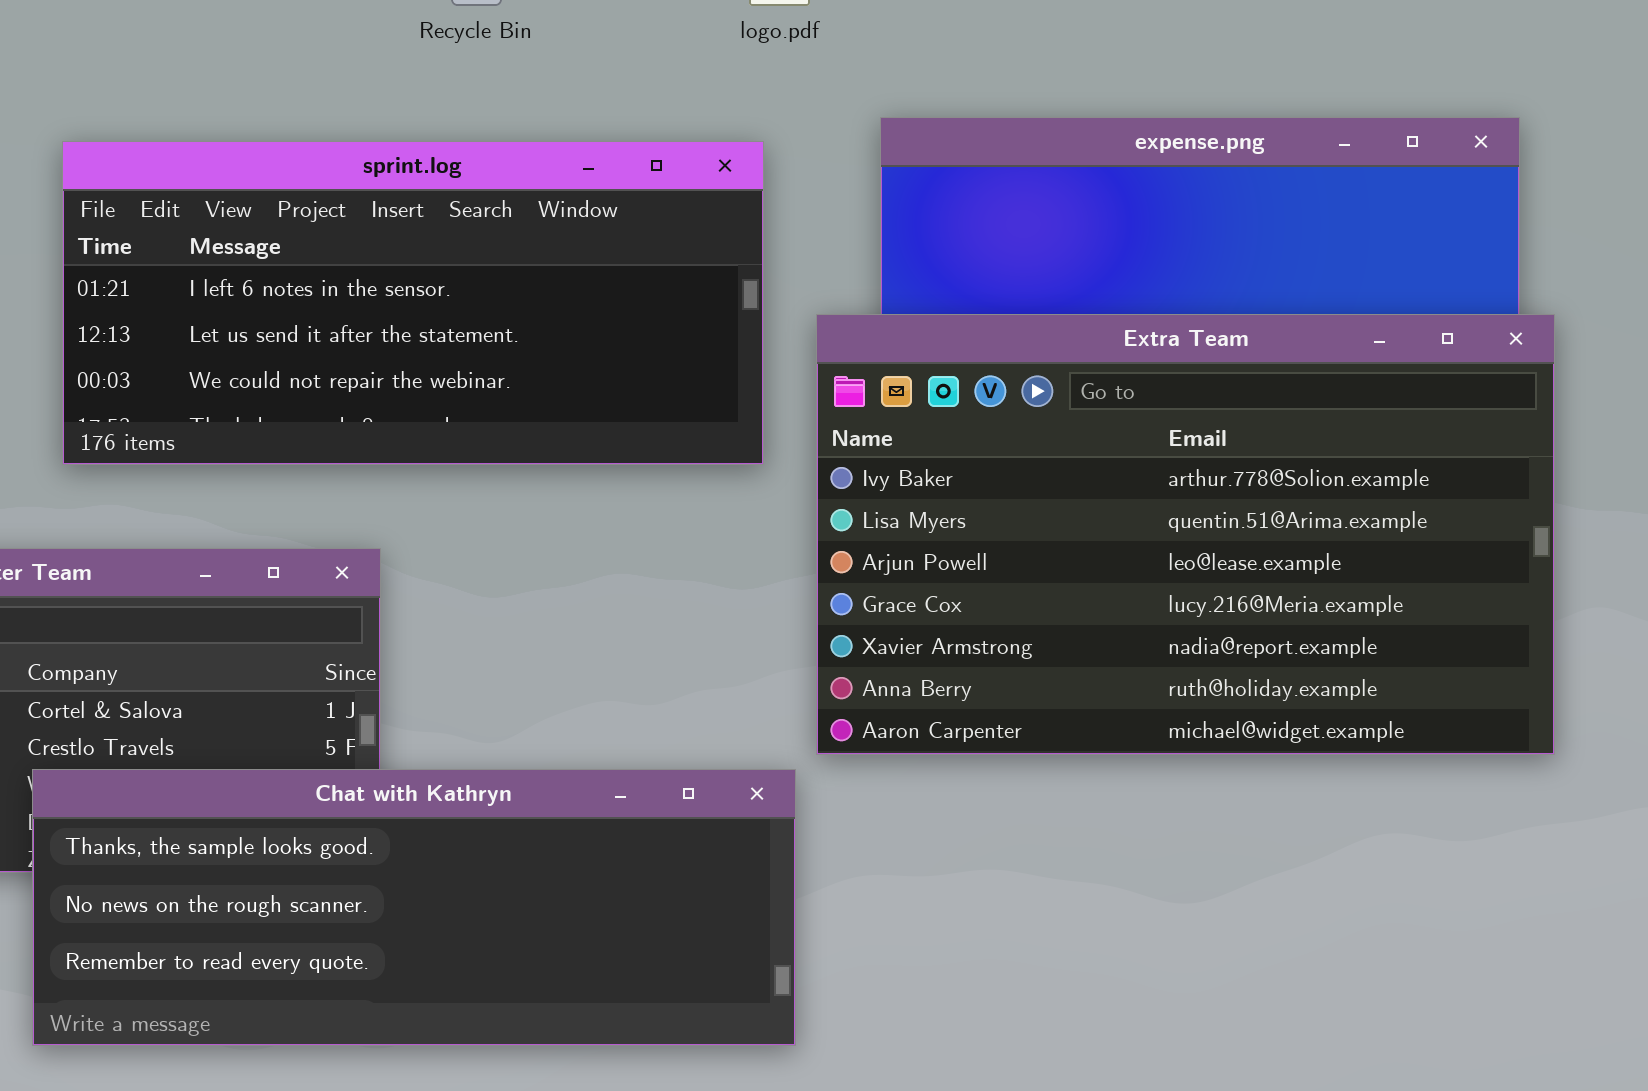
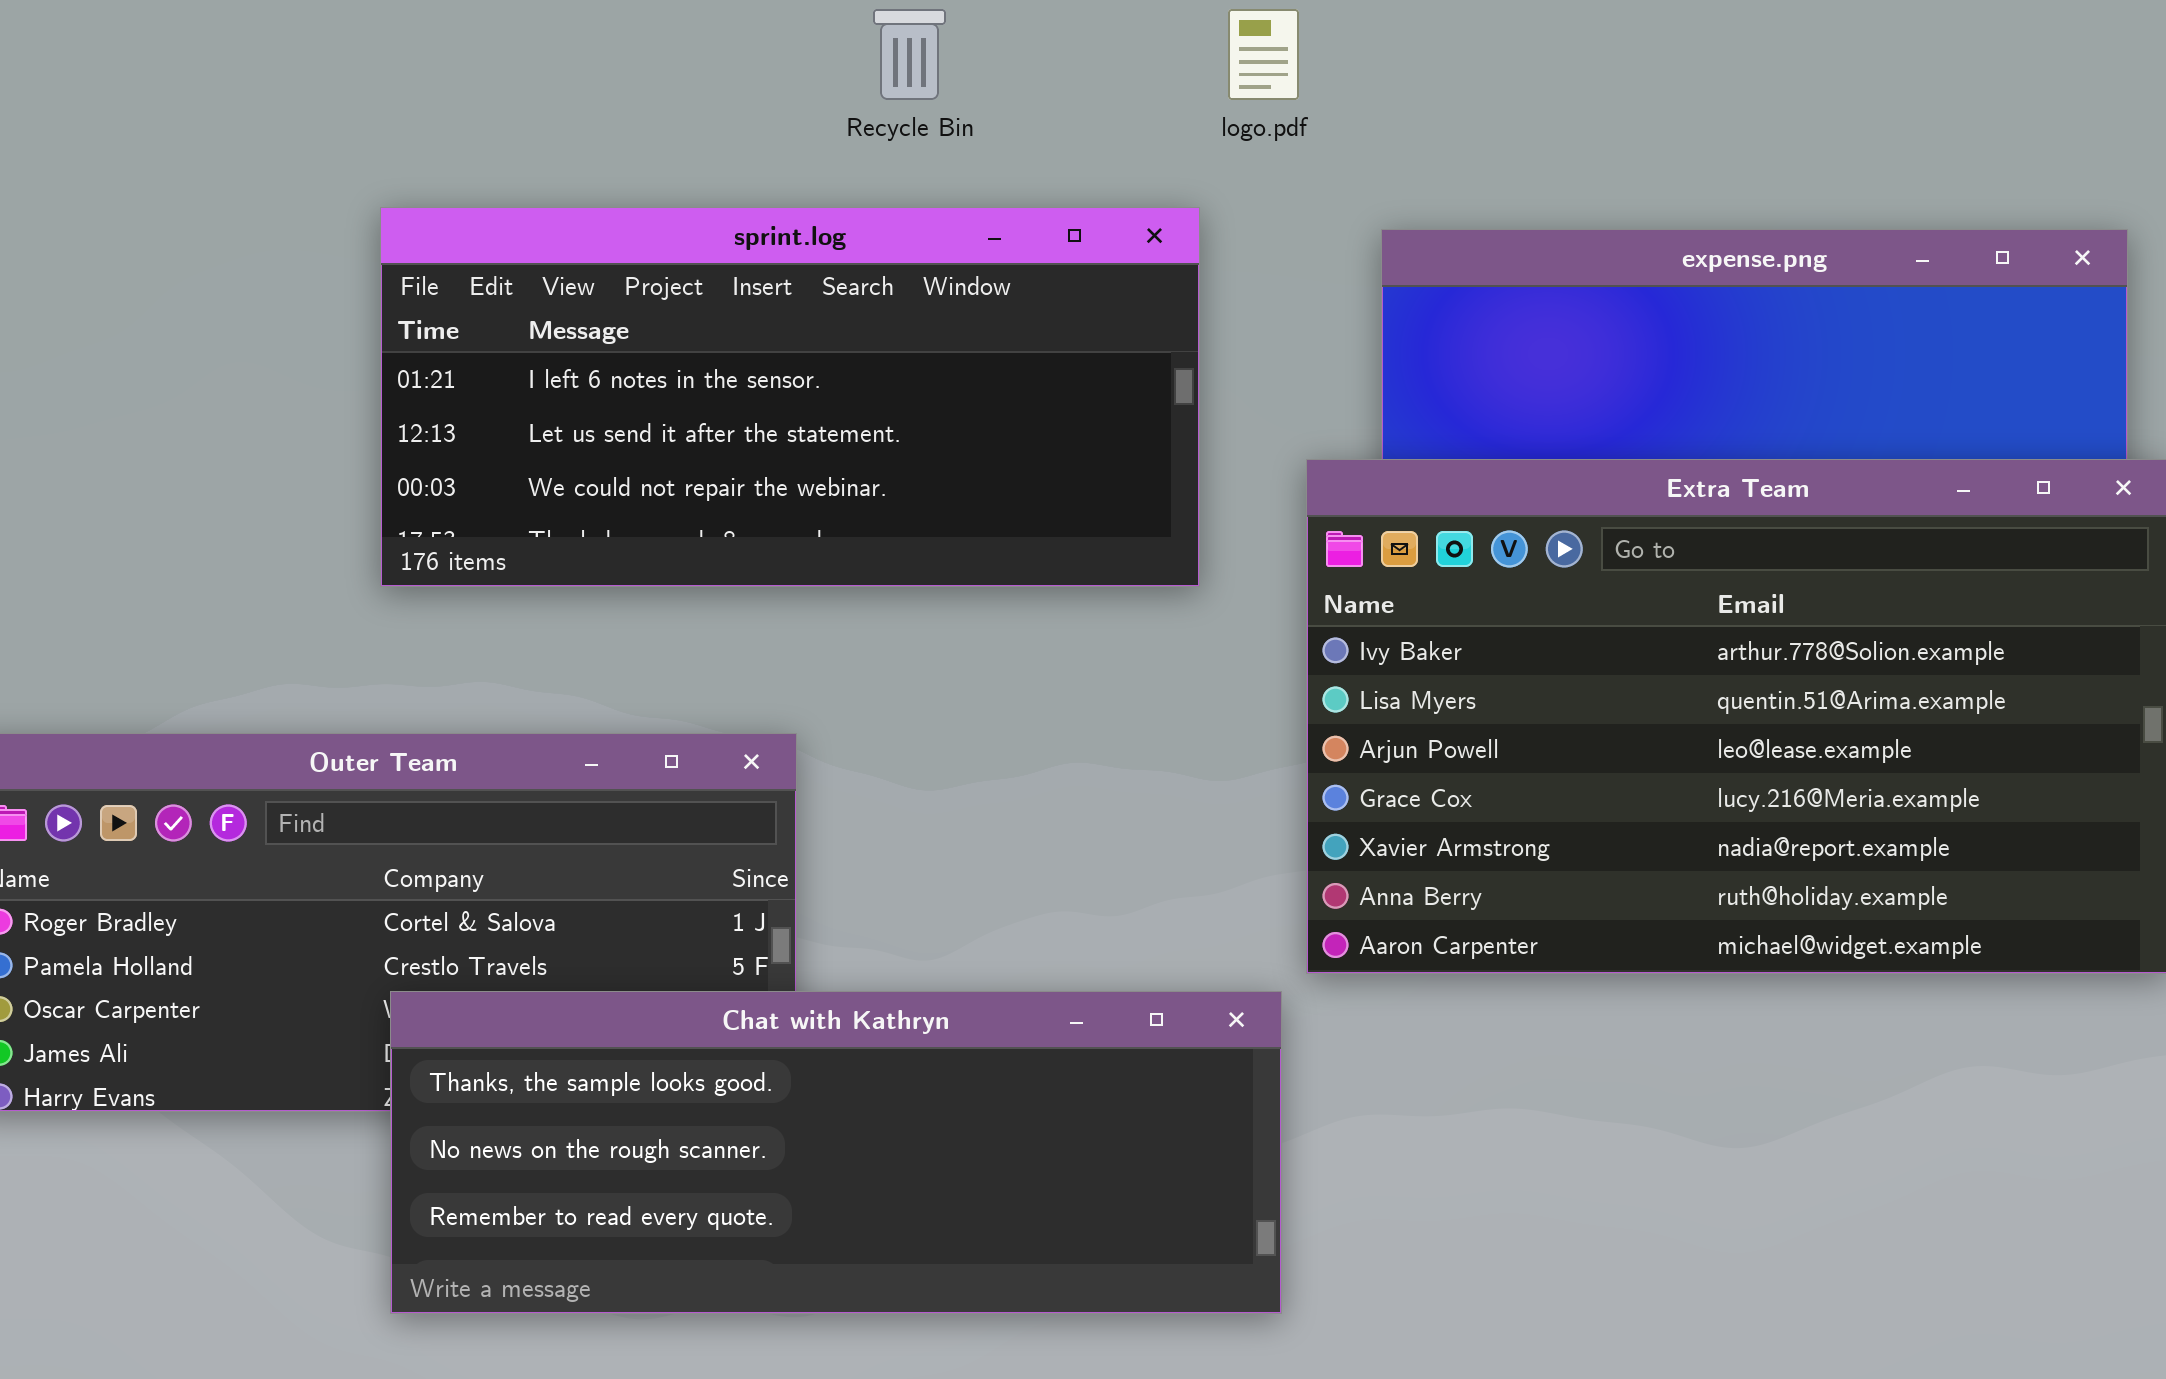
sprint.log: [62,141,764,465] -> [380,207,1200,587], moved

